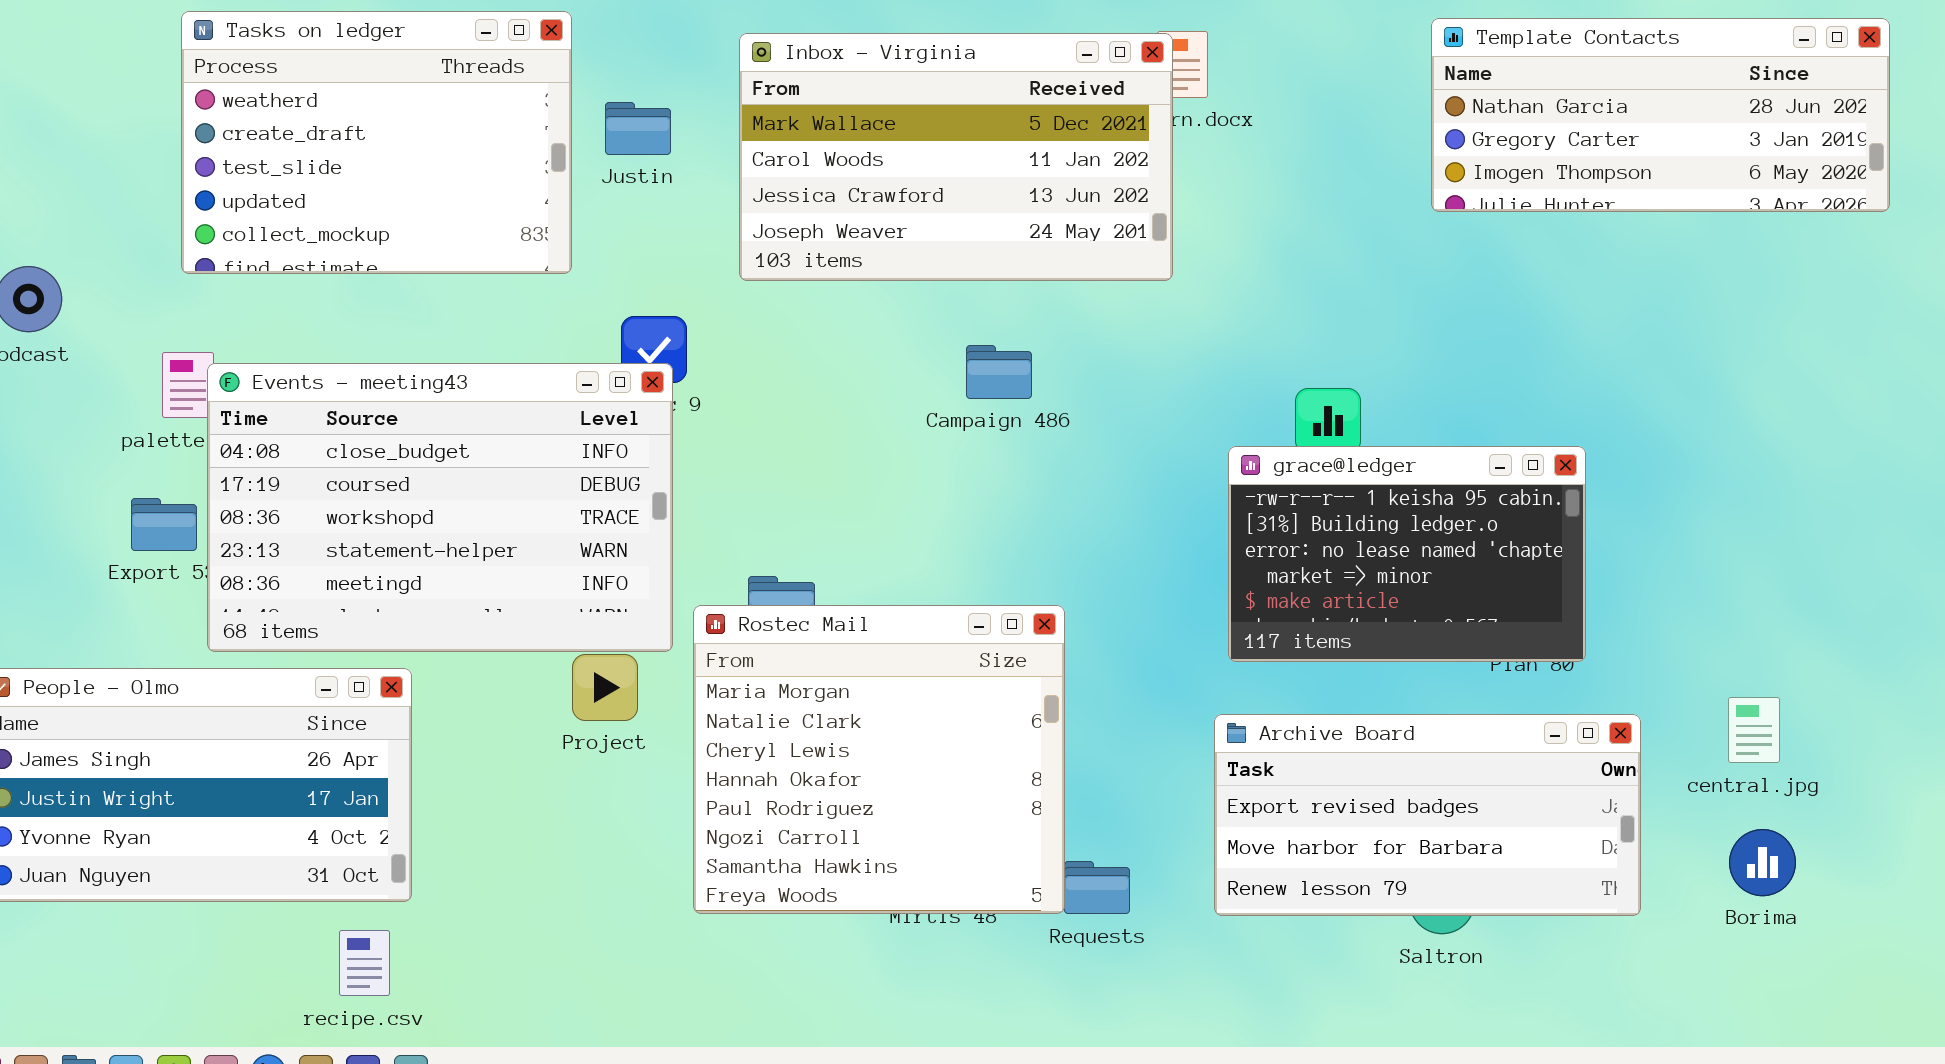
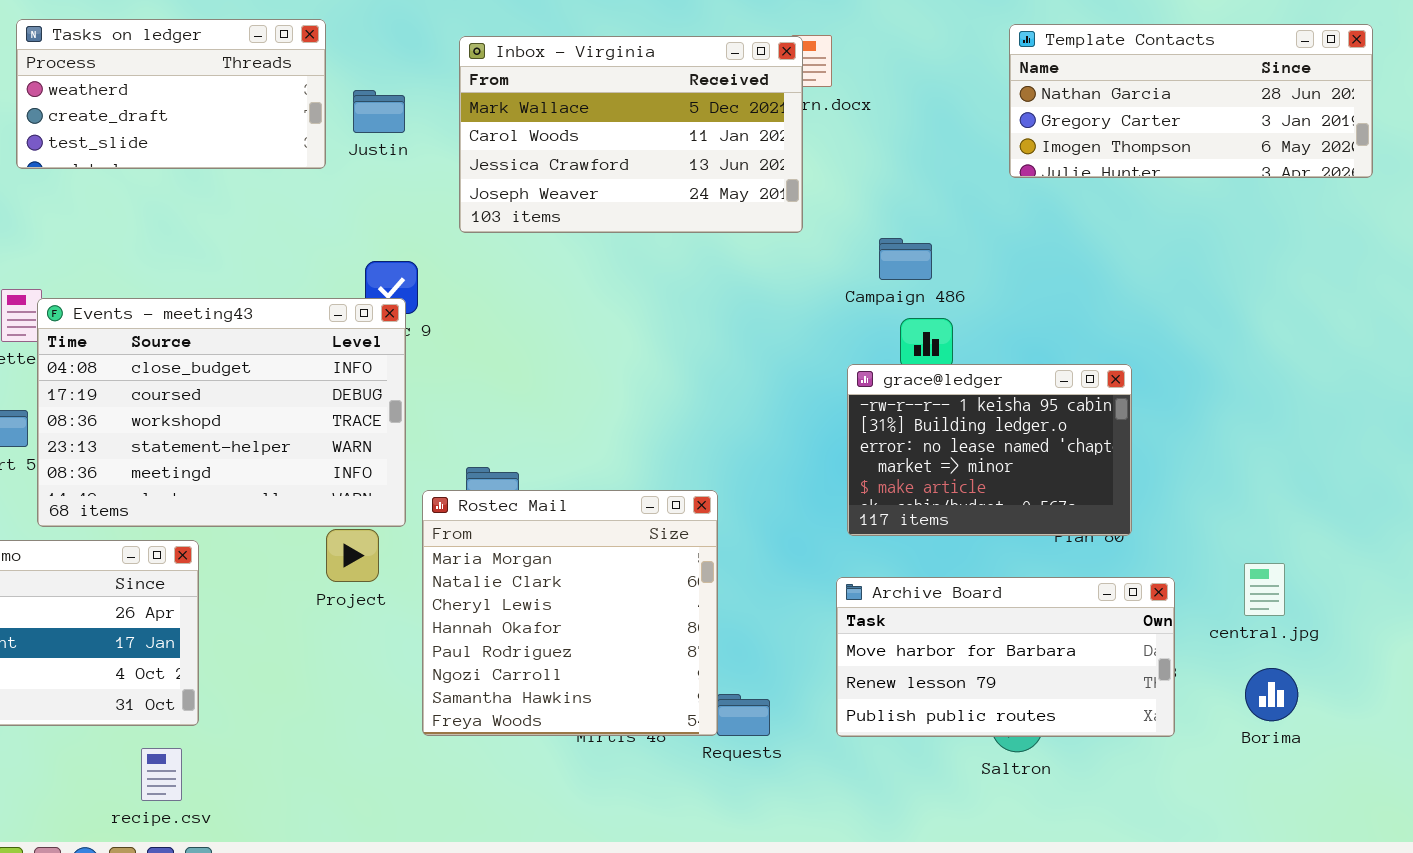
Tasks on ledger: [181,11,572,274] -> [16,19,326,169], resized
Campaign 486: [966,345,1032,399] -> [879,238,932,280], moved
Archive Board: [1214,714,1641,916] -> [836,577,1175,737], scrolled down 1 row

